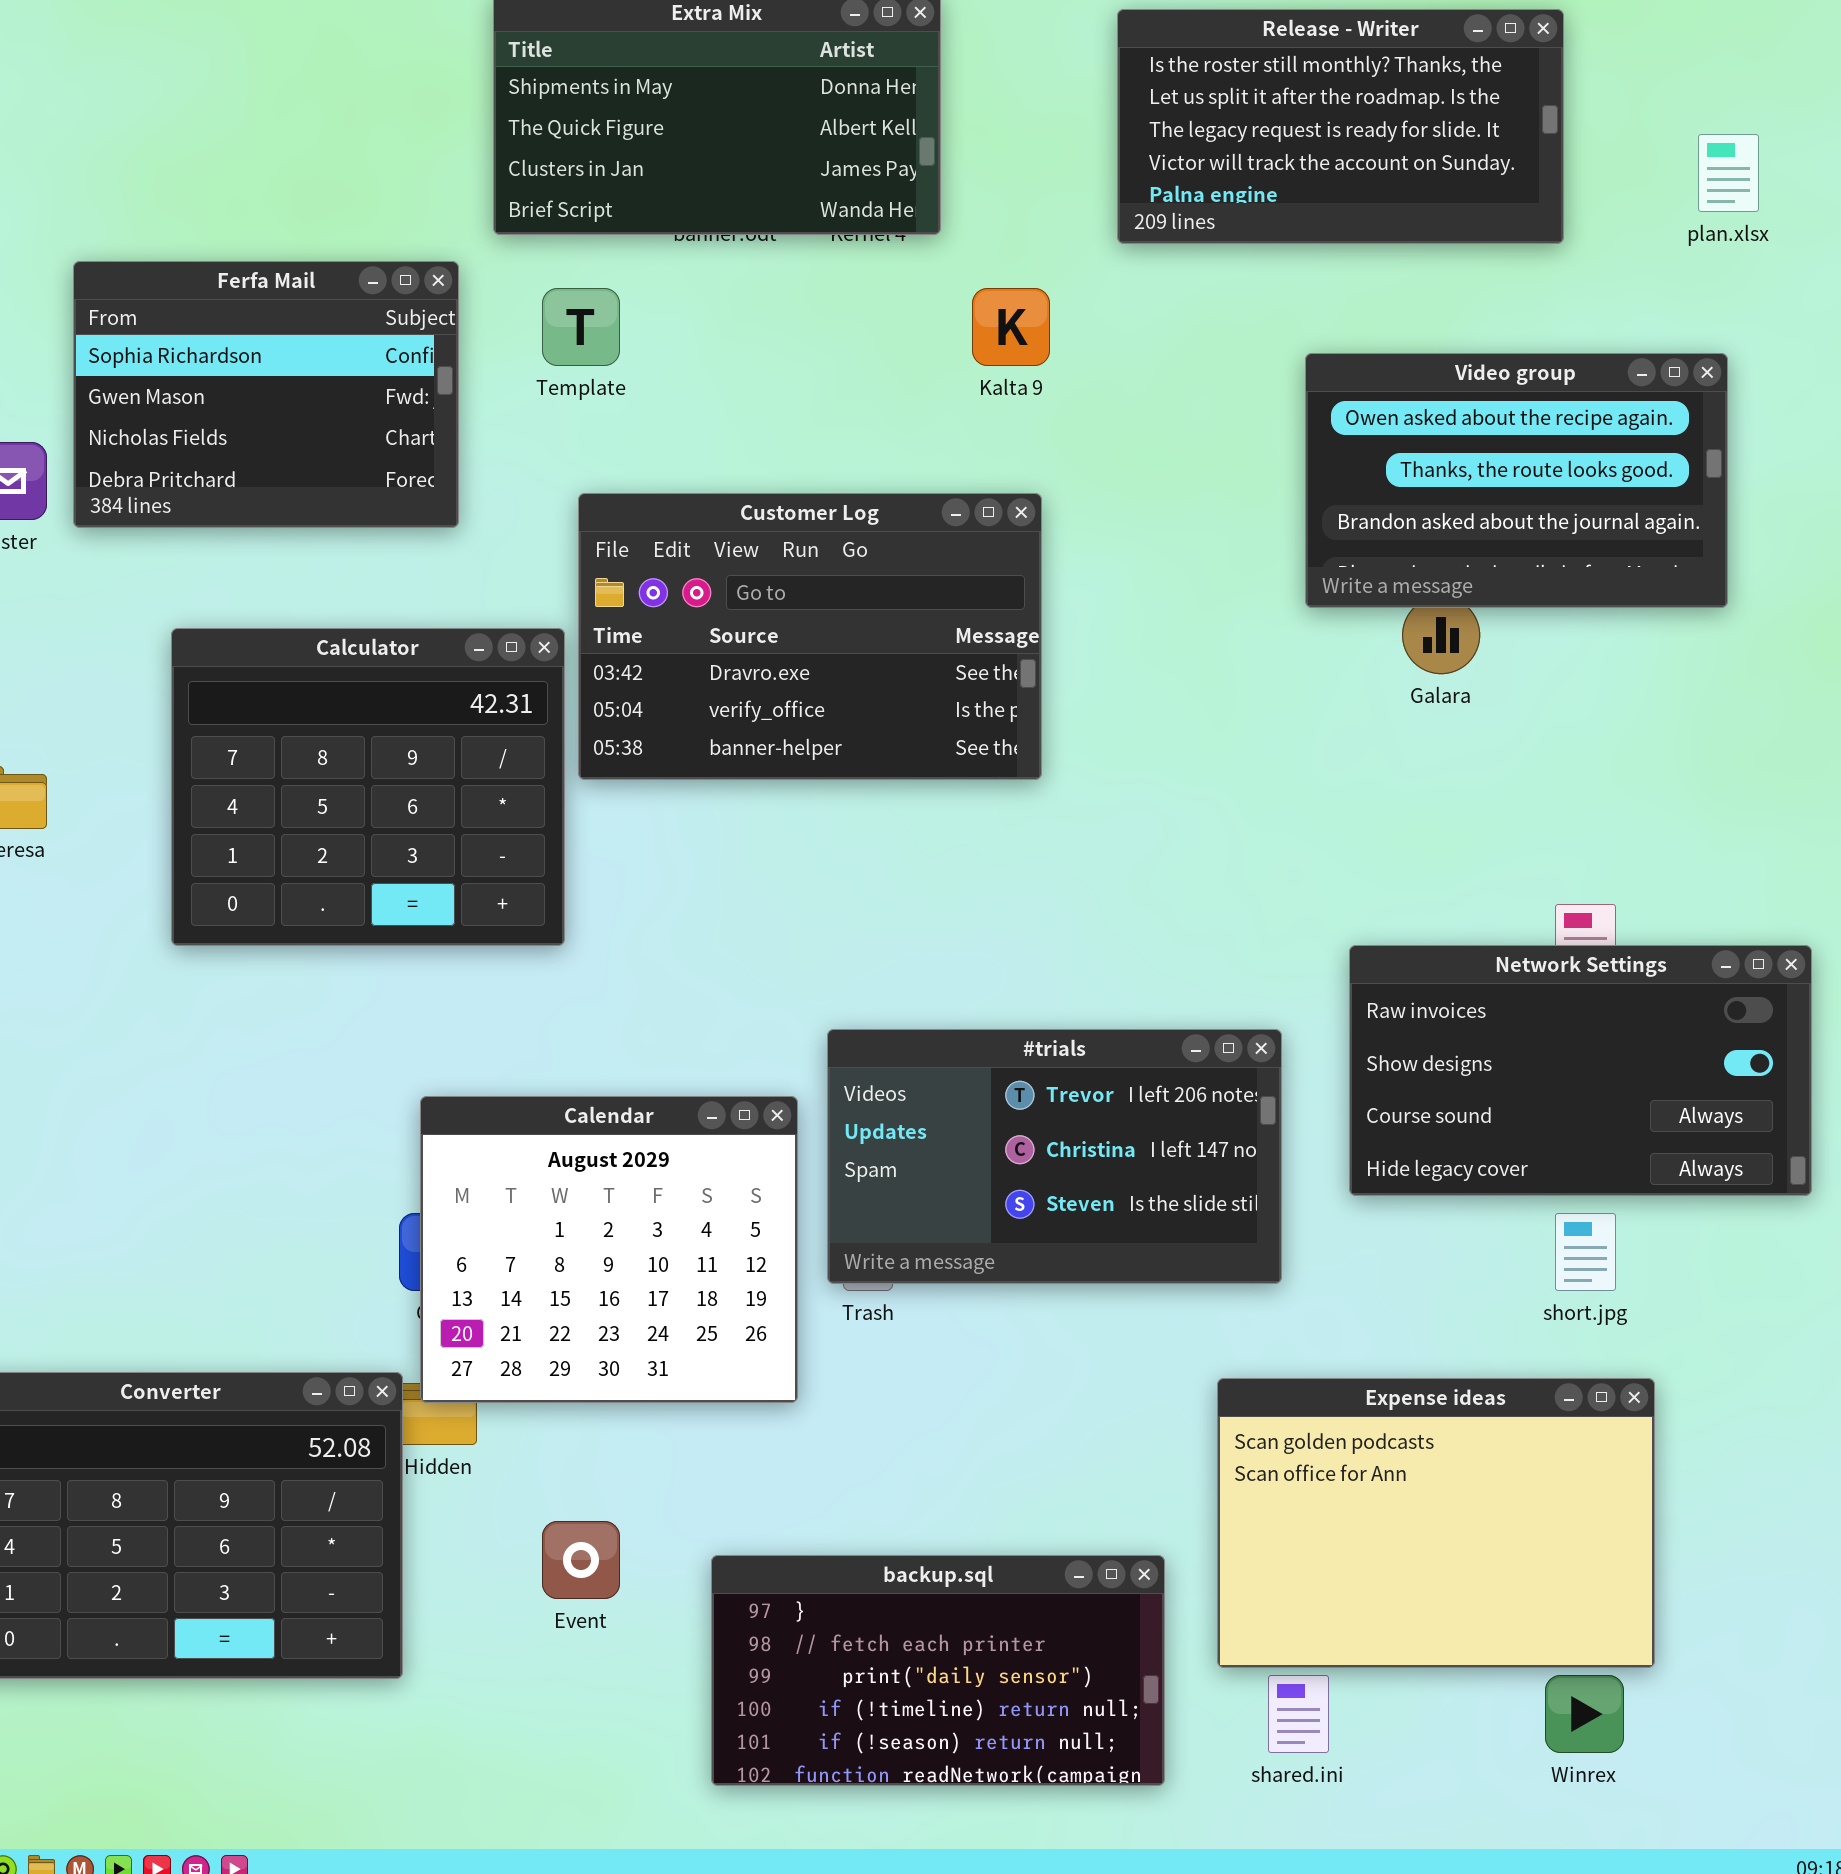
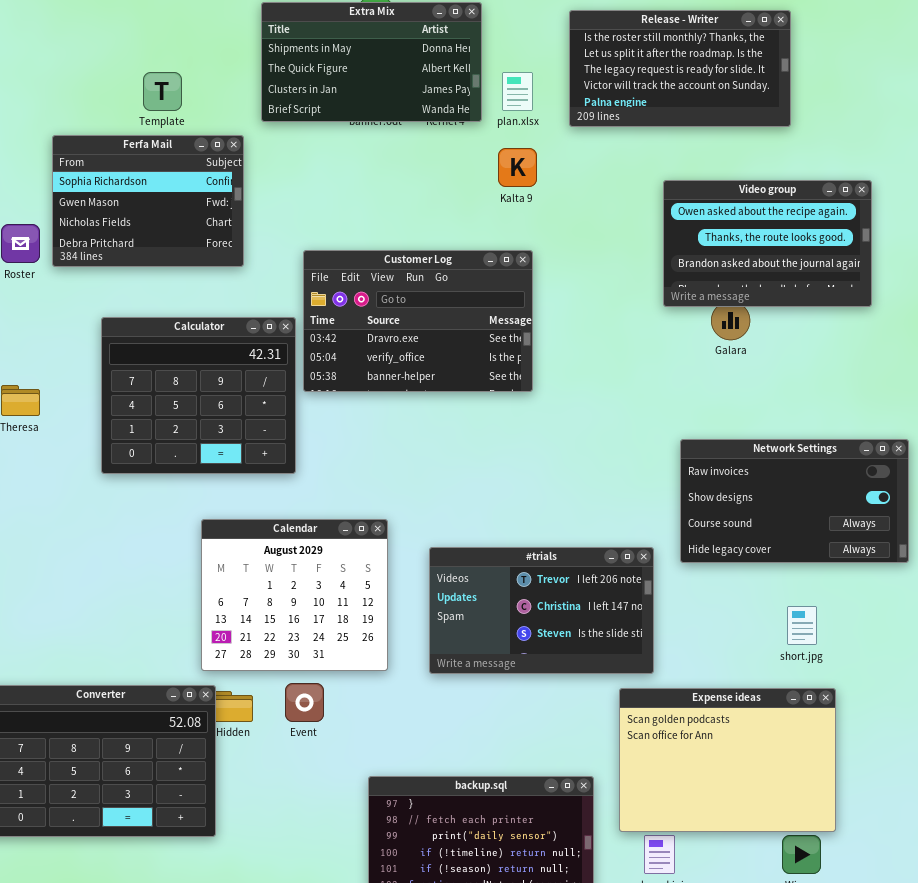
plan.xlsx: [1698,134,1759,212] -> [502,72,533,111], moved
Template: [542,288,620,366] -> [143,72,182,111], moved
Network Settings: [1349,945,1812,1196] -> [680,439,909,563], moved
#trials: [827,1029,1282,1284] -> [429,547,654,674], moved
Calendar: [420,1096,798,1403] -> [201,519,388,671], moved
Event: [542,1521,620,1599] -> [285,683,324,722], moved

